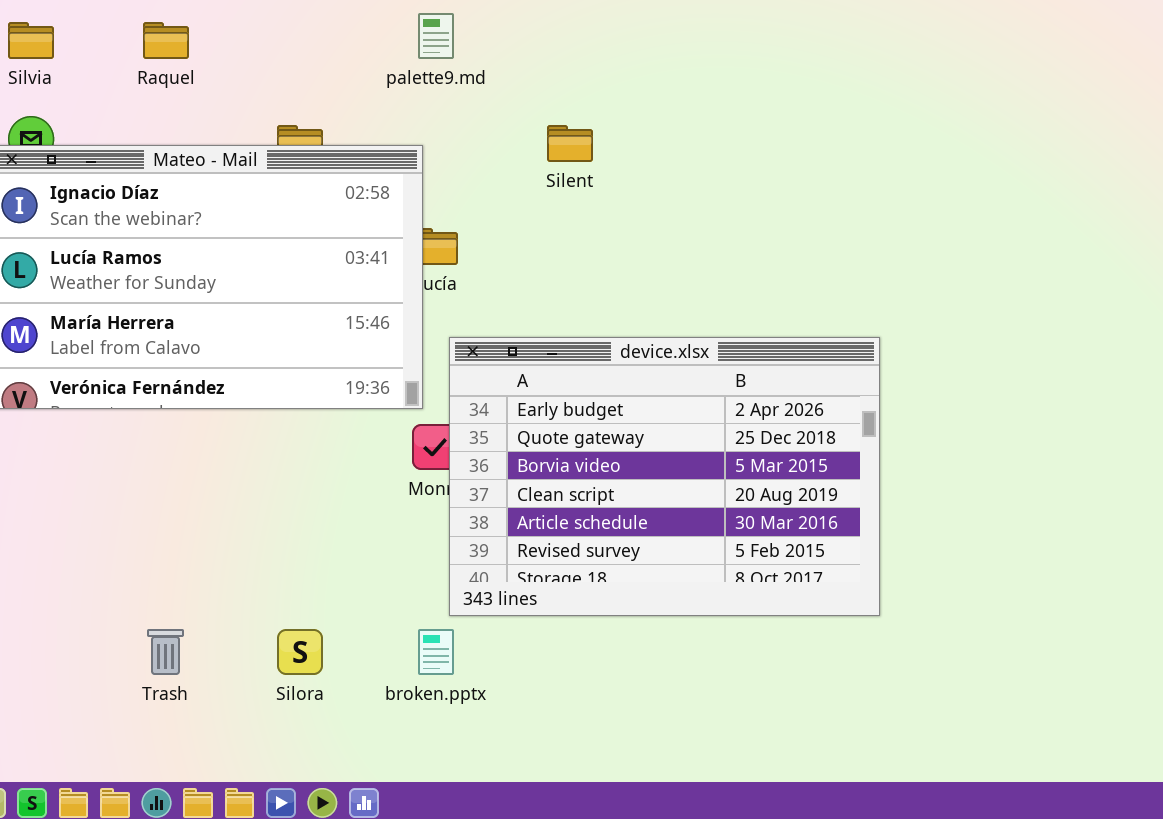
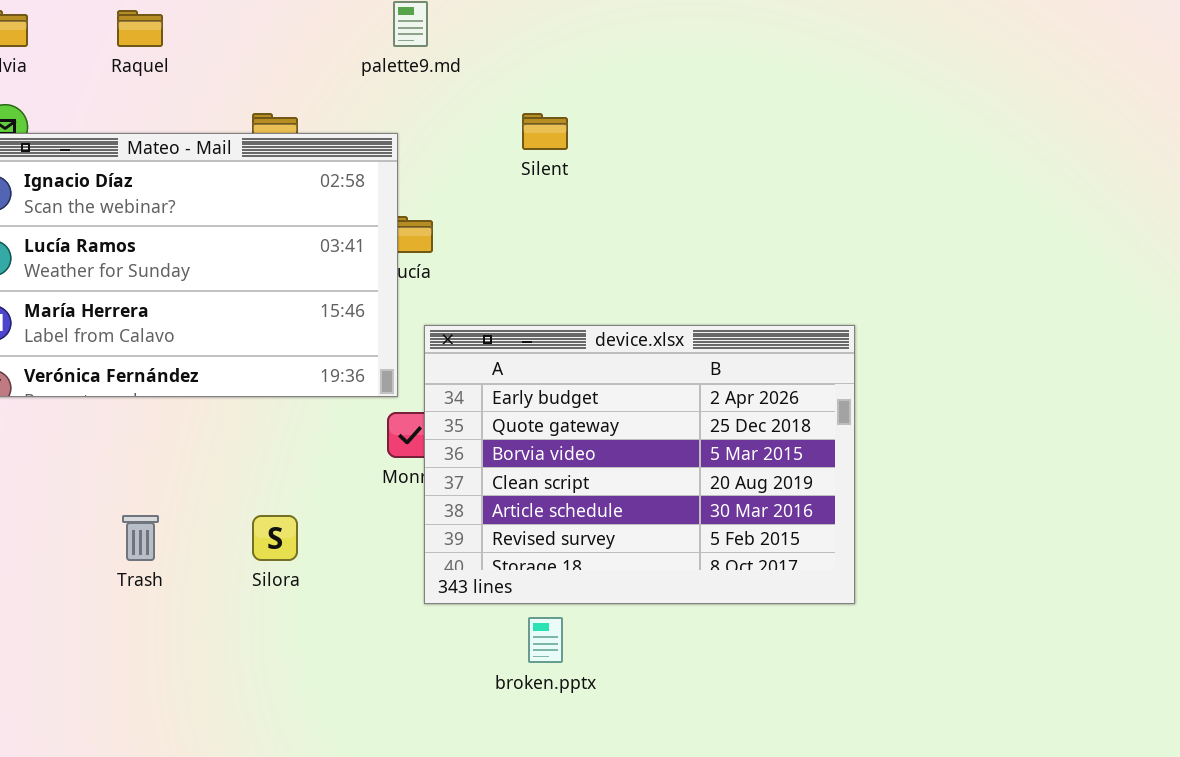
Trash: [147,629,184,675] -> [122,515,159,561], moved
Silora: [277,629,323,675] -> [252,515,298,561], moved
broken.pptx: [418,629,454,675] -> [528,617,563,663], moved

